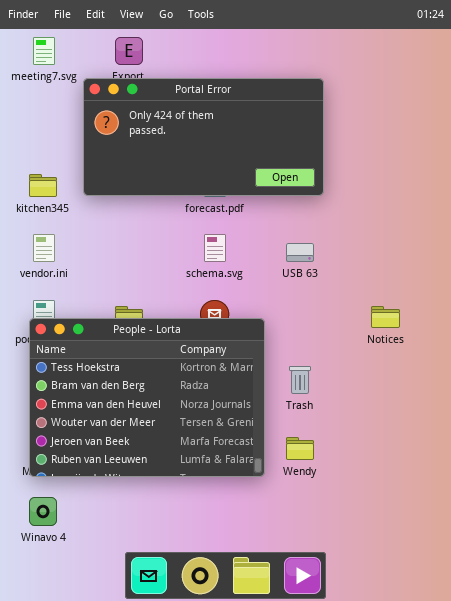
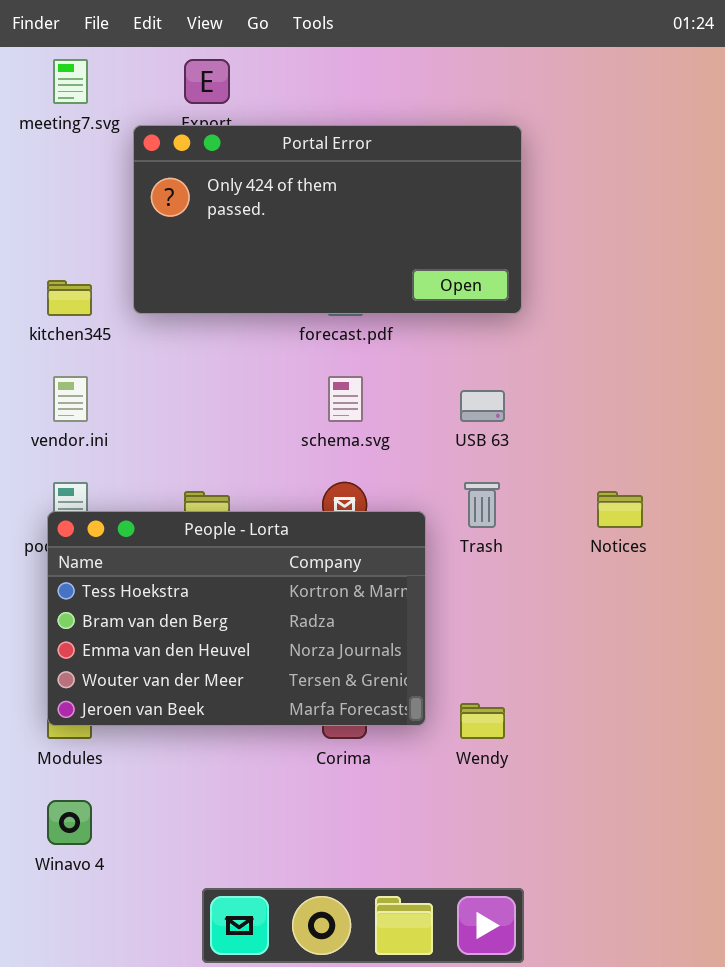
People - Lorta: [29,318,265,477] -> [47,511,426,726], resized
Trash: [289,366,311,394] -> [464,482,500,528], moved

